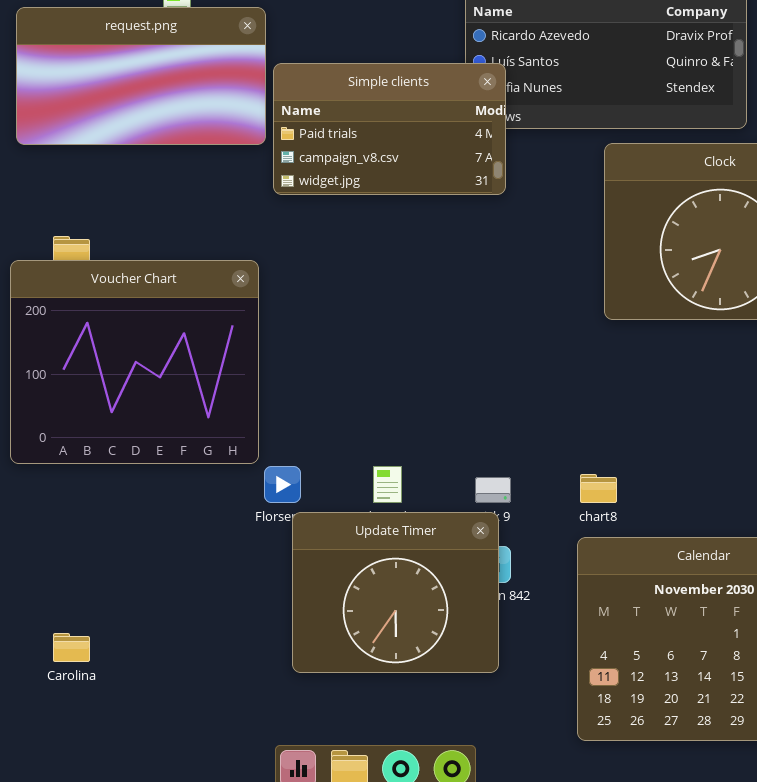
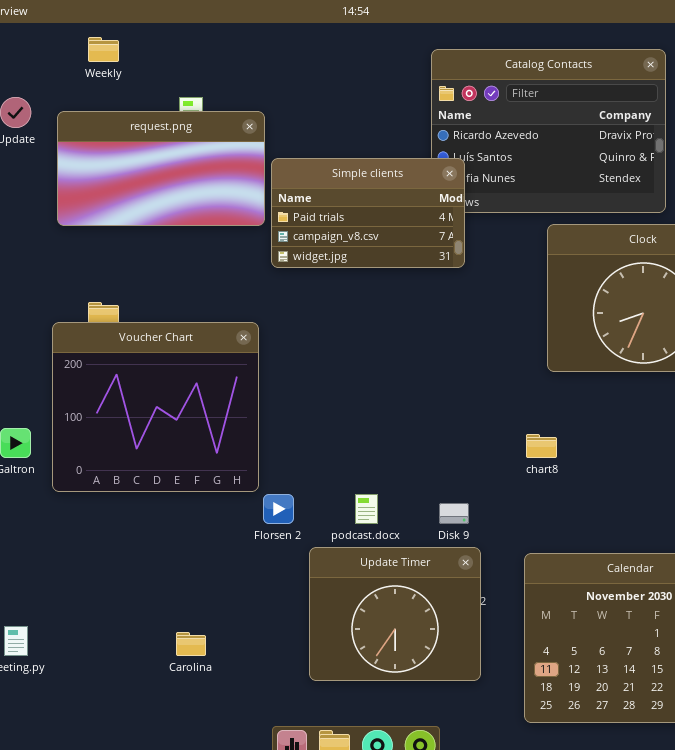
chart8: [580,474,617,503] -> [526,434,557,458], moved
Update Timer: [292,512,499,673] -> [309,547,481,681], moved
Carolina: [53,633,90,662] -> [176,632,206,656], moved

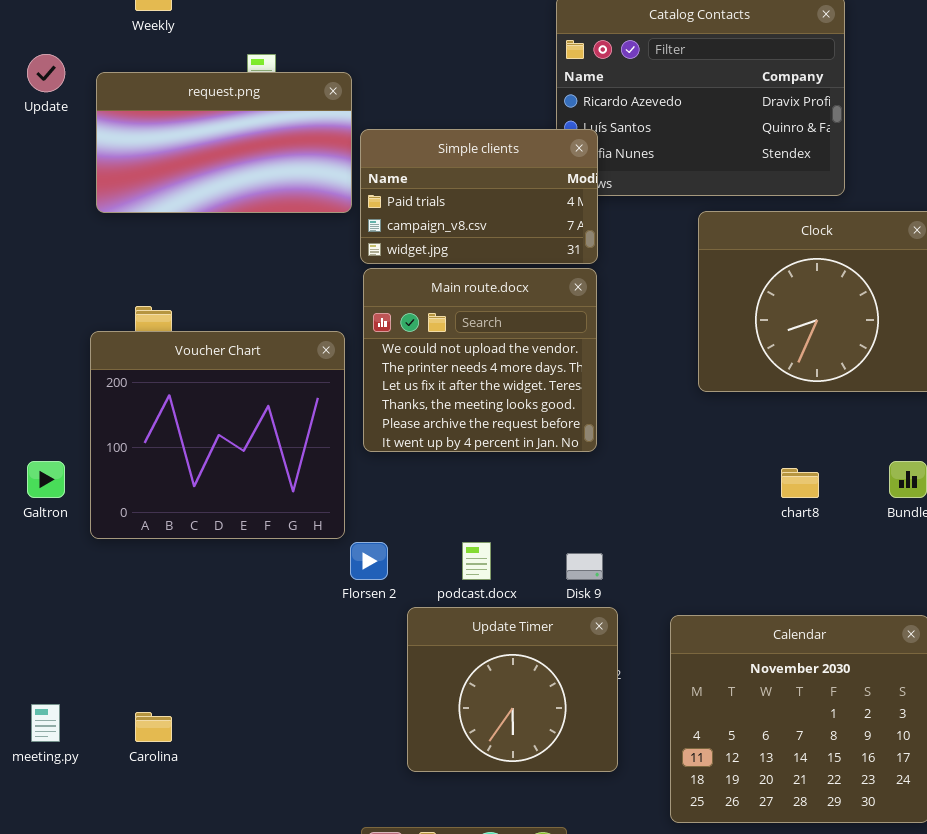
Main route.docx: none -> [363,268,597,452], opened
chart8: [526,434,557,458] -> [781,468,819,498], moved
Carolina: [176,632,206,656] -> [135,712,172,742], moved

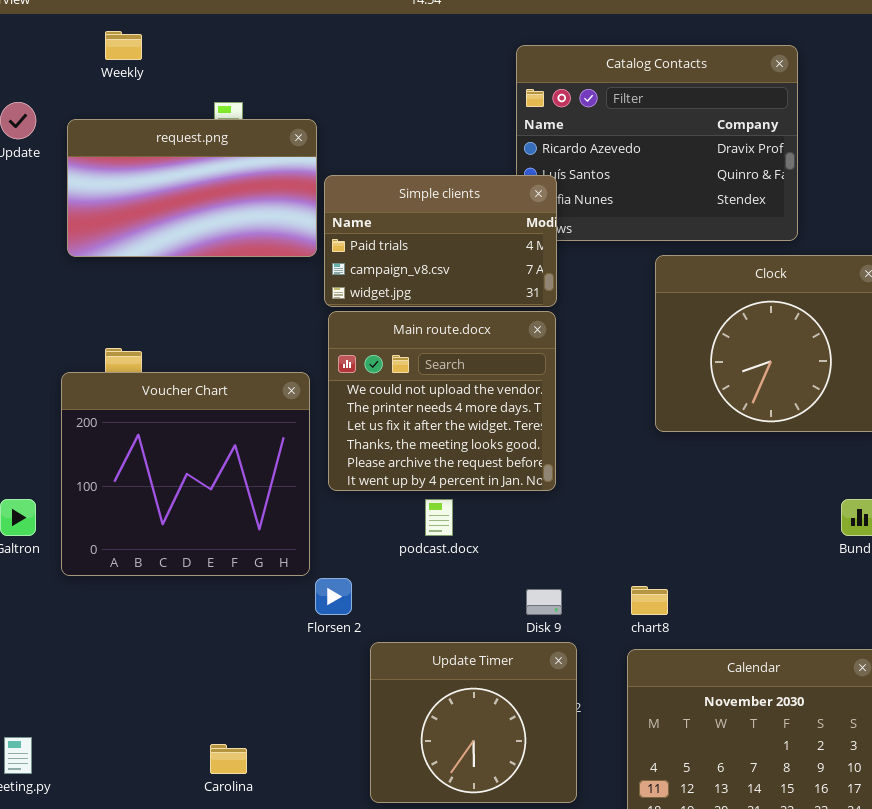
chart8: [781,468,819,498] -> [631,586,668,615], moved
podcast.docx: [462,542,491,580] -> [425,499,453,536], moved
Carolina: [135,712,172,742] -> [210,744,247,774], moved

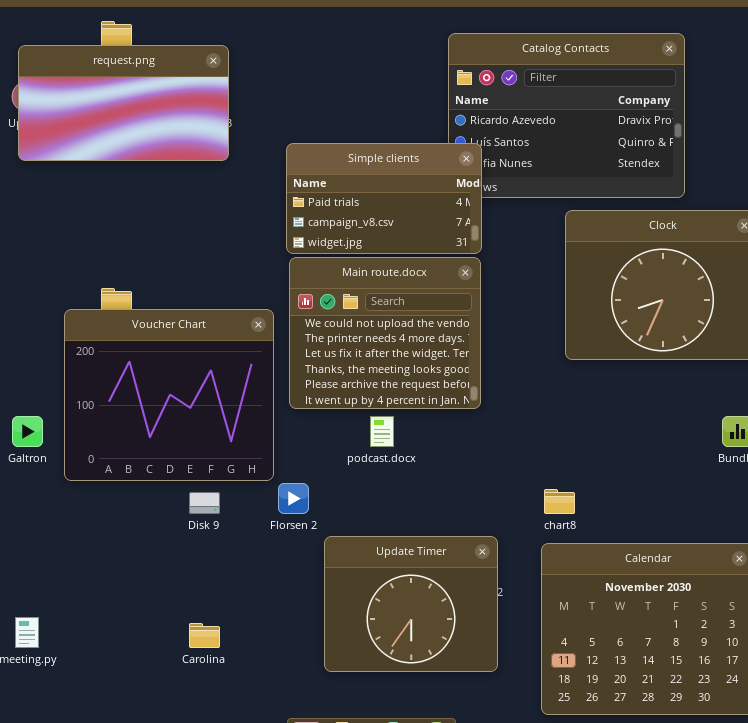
request.png: [67,119,317,257] -> [18,45,229,161], moved
Disk 9: [526,589,562,615] -> [189,492,220,514], moved

